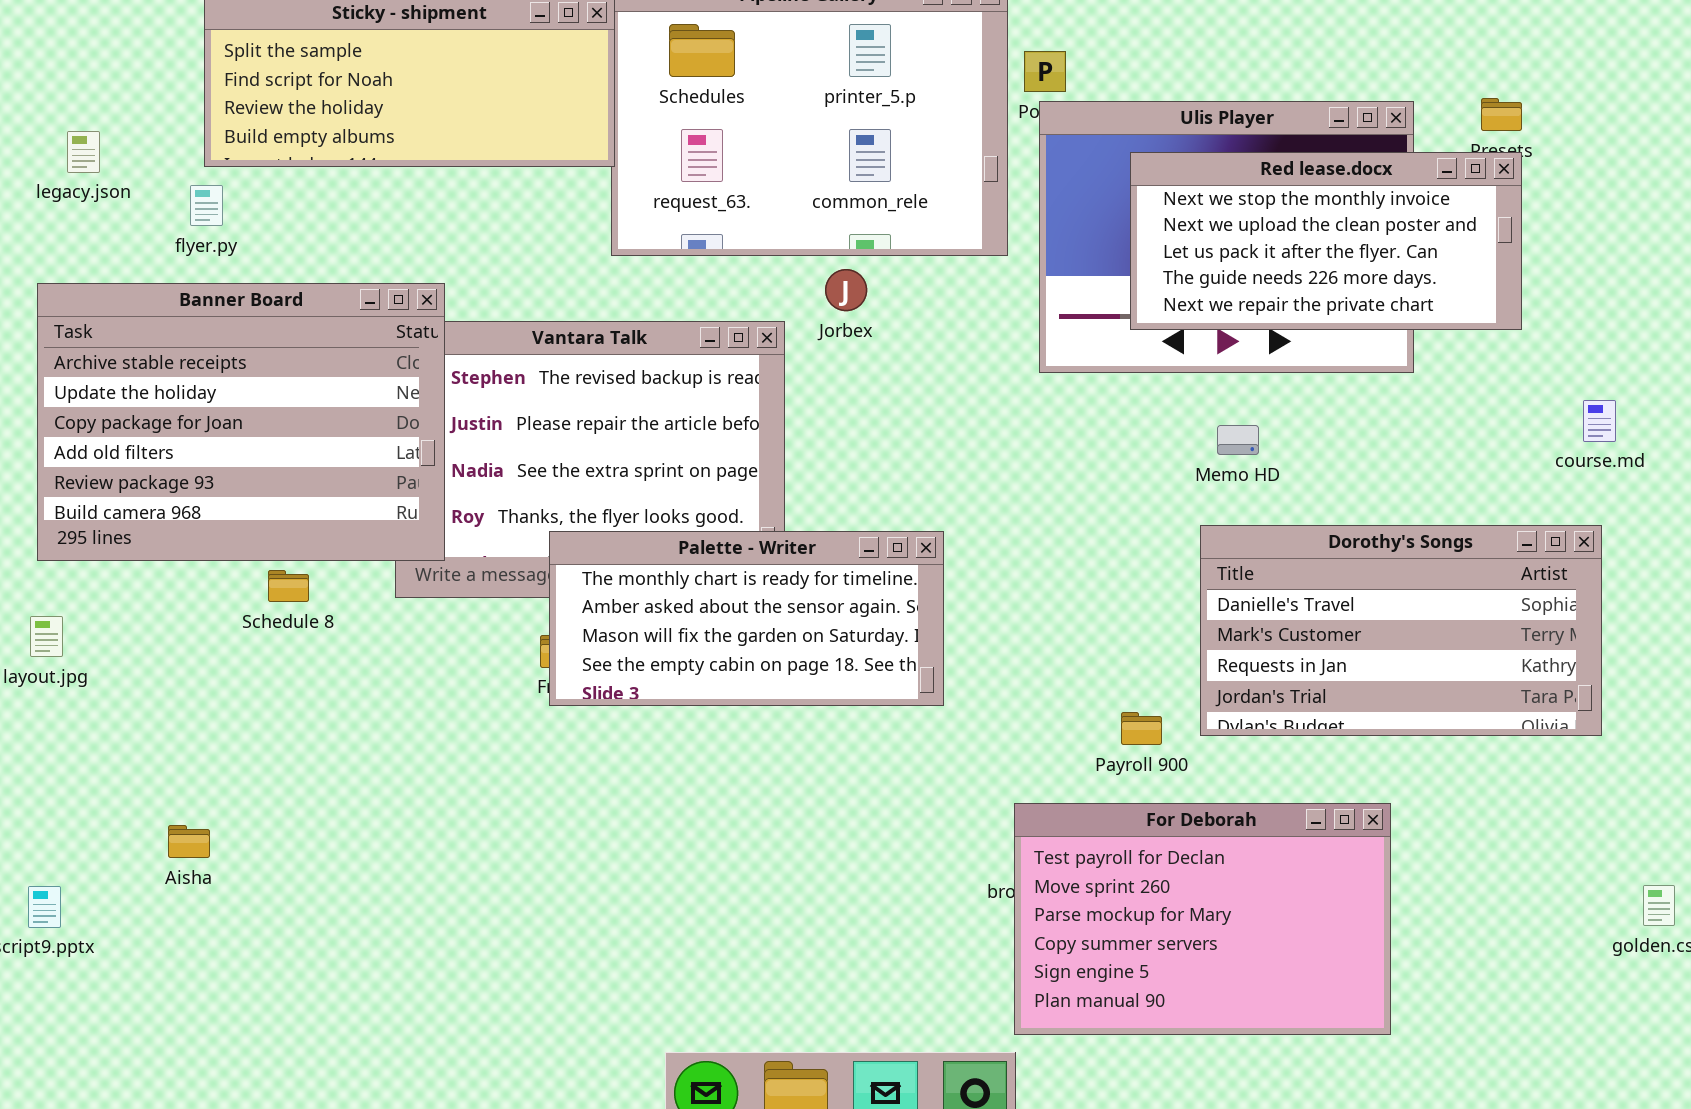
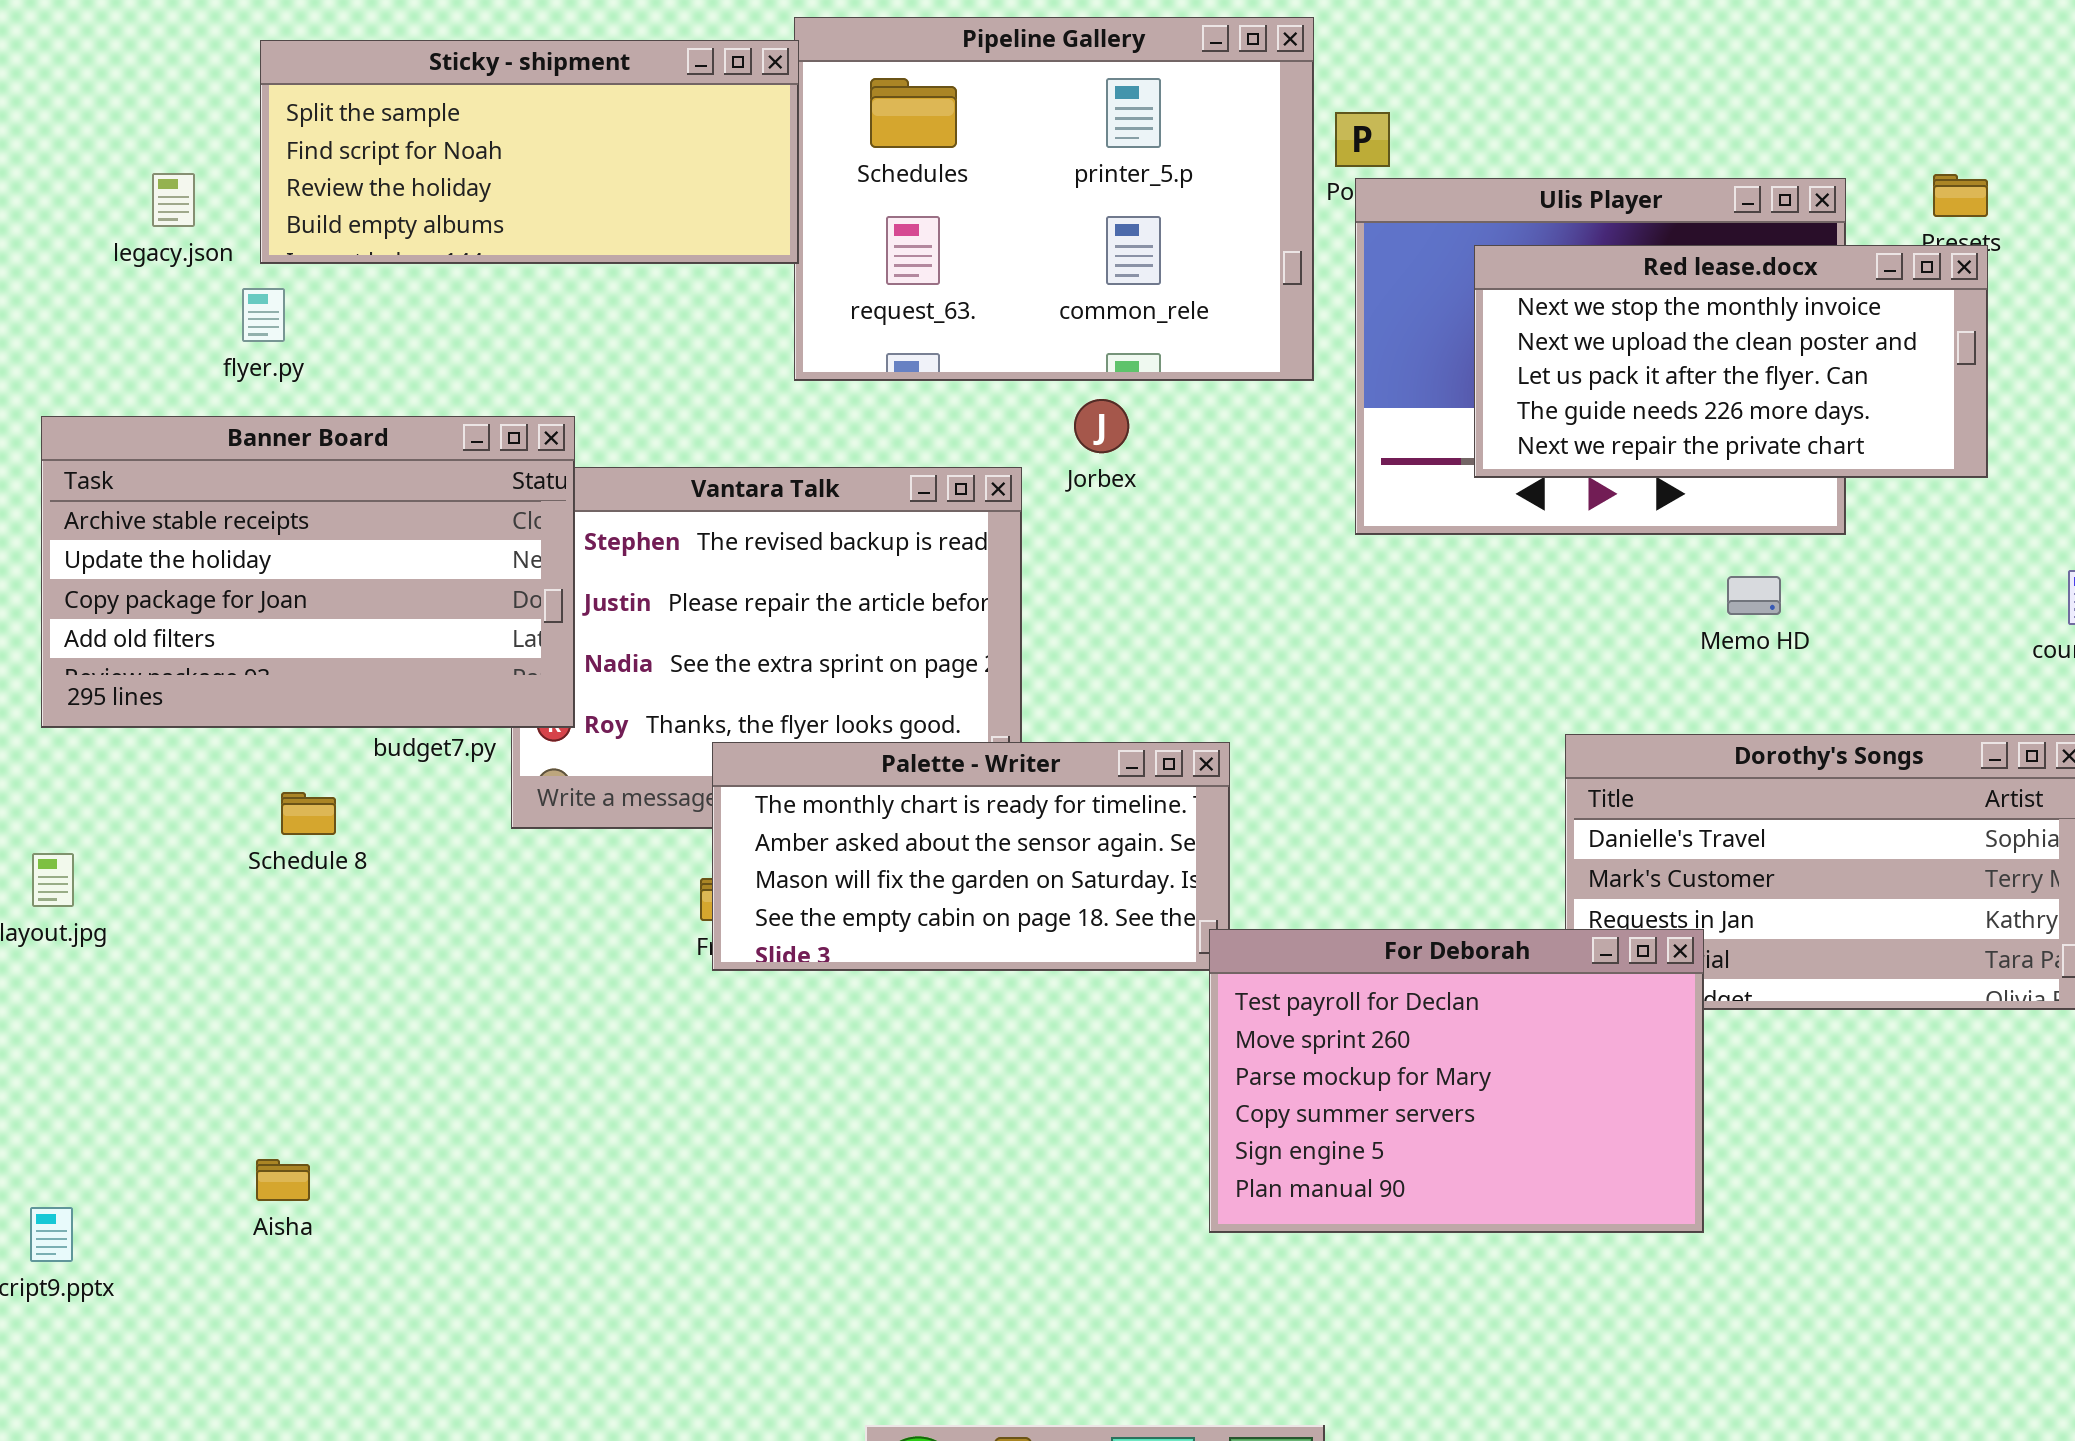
legacy.json: [67,131,100,173] -> [152,173,195,227], moved
Banner Board: [37,283,445,561] -> [41,416,575,728], resized
Memo HD: [1217,425,1259,455] -> [1727,576,1781,615], moved
Schedule 8: [268,570,309,602] -> [281,792,336,835], moved
For Deborah: [1014,803,1391,1035] -> [1209,929,1704,1233], moved
Aisha: [168,825,210,858] -> [256,1159,310,1201], moved

